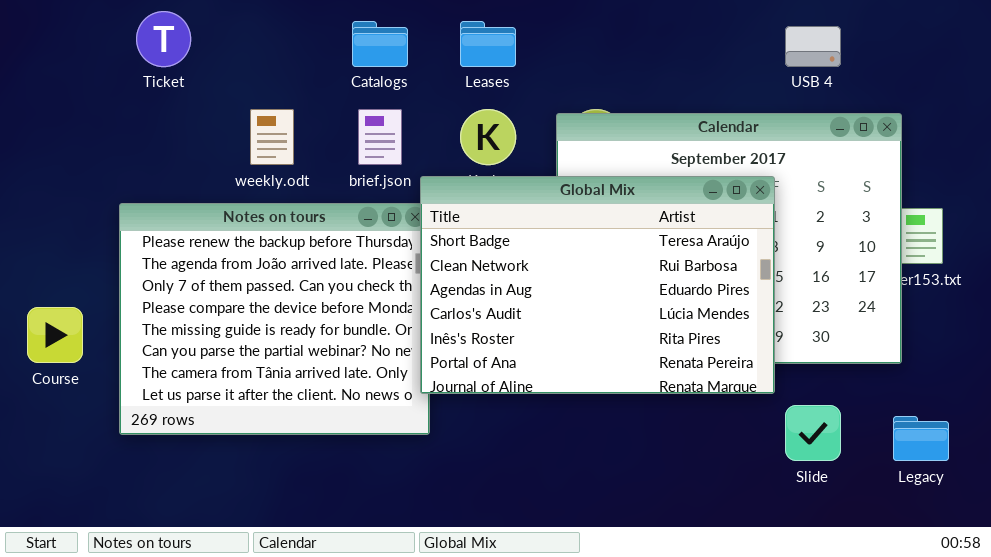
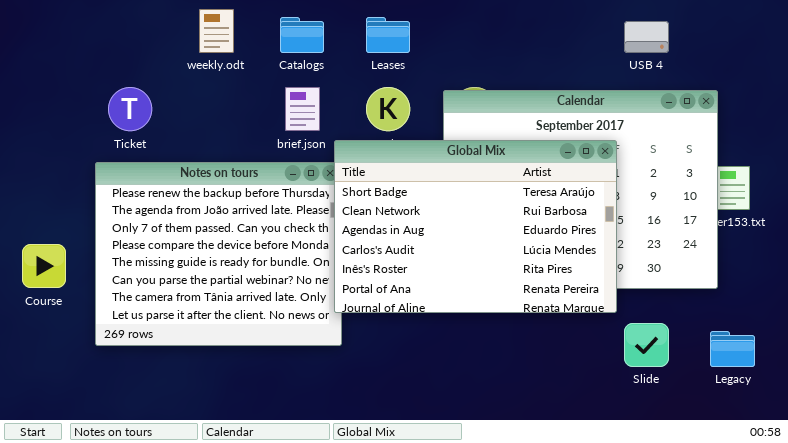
Ticket: [136,11,191,67] -> [108,87,152,131], moved
weekly.odt: [250,109,294,165] -> [199,9,234,53], moved

